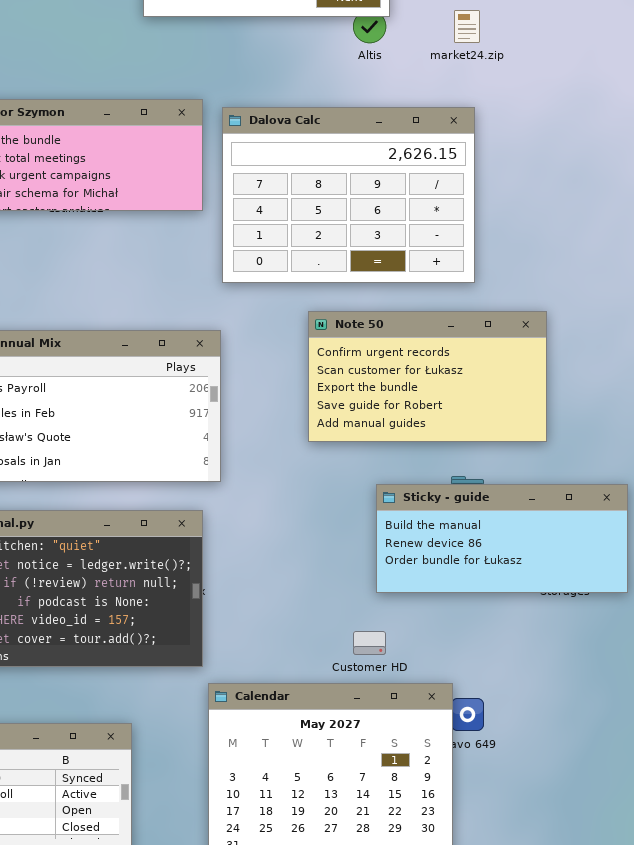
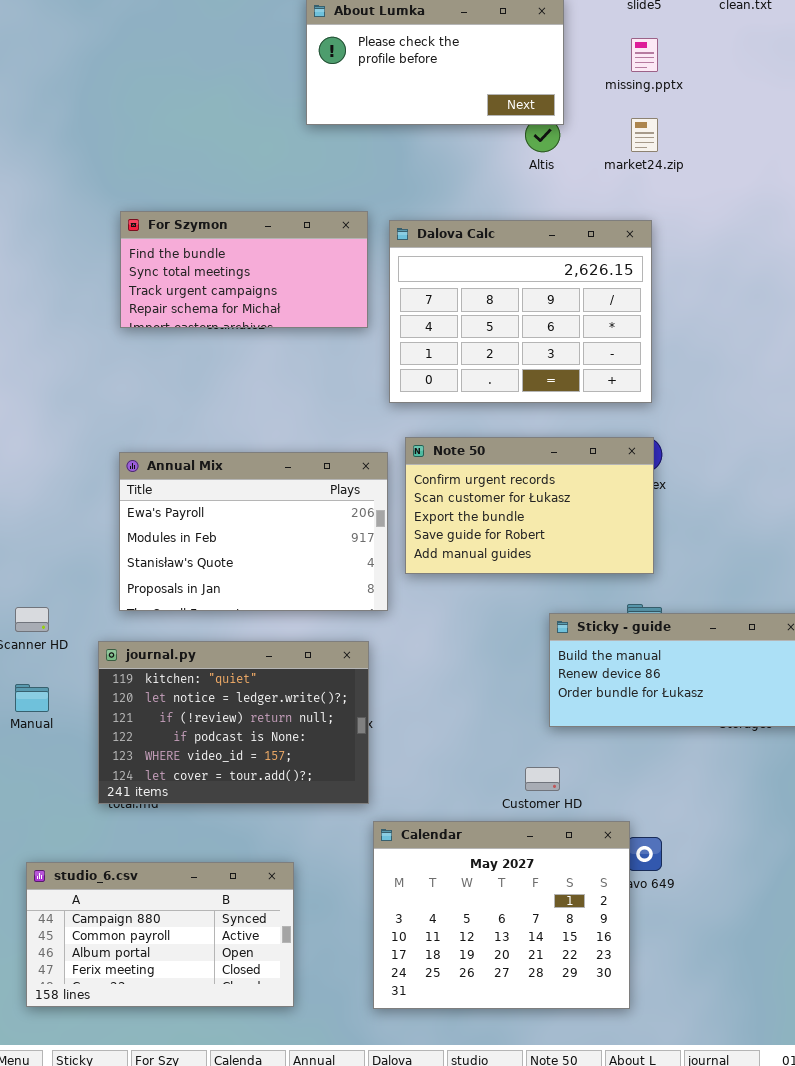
Note 50: [308,311,547,442] -> [405,437,654,574], moved

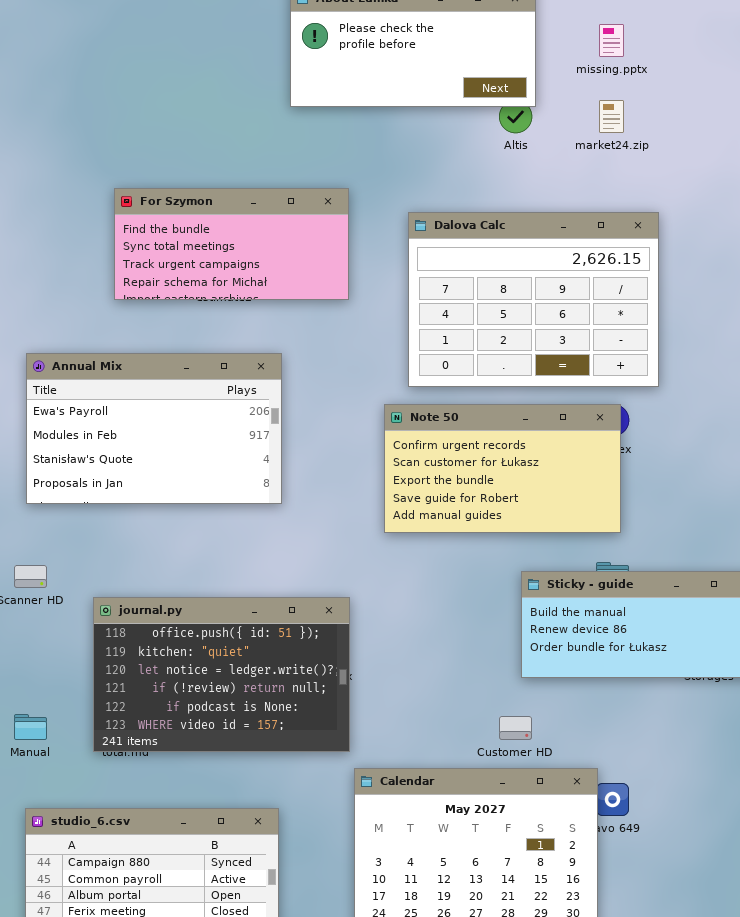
Dalova Calc: [389,220,652,403] -> [408,212,659,387], moved
Annual Mix: [119,452,388,611] -> [26,353,282,504], moved
journal.py: [98,641,369,804] -> [93,597,350,752], scrolled up 1 row
Manual: [15,684,49,712] -> [14,714,47,740], moved

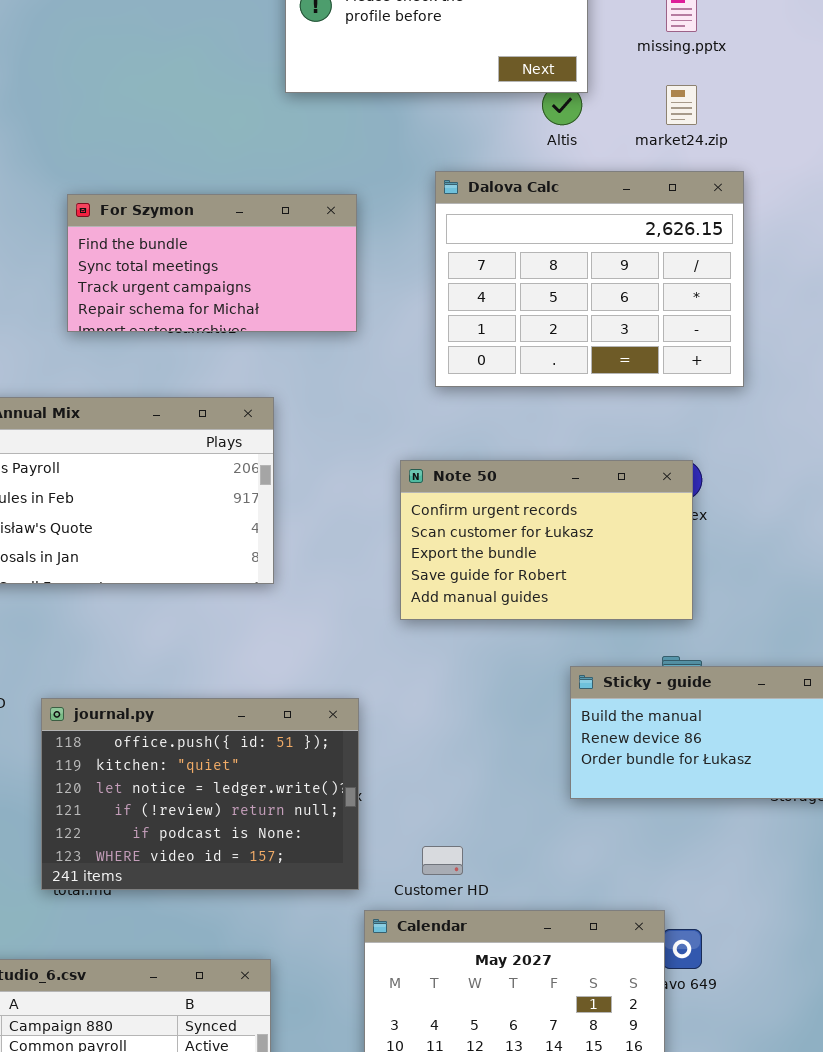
Dalova Calc: [408,212,659,387] -> [435,171,744,387], moved
Customer HD: [499,716,532,740] -> [422,846,463,875], moved

